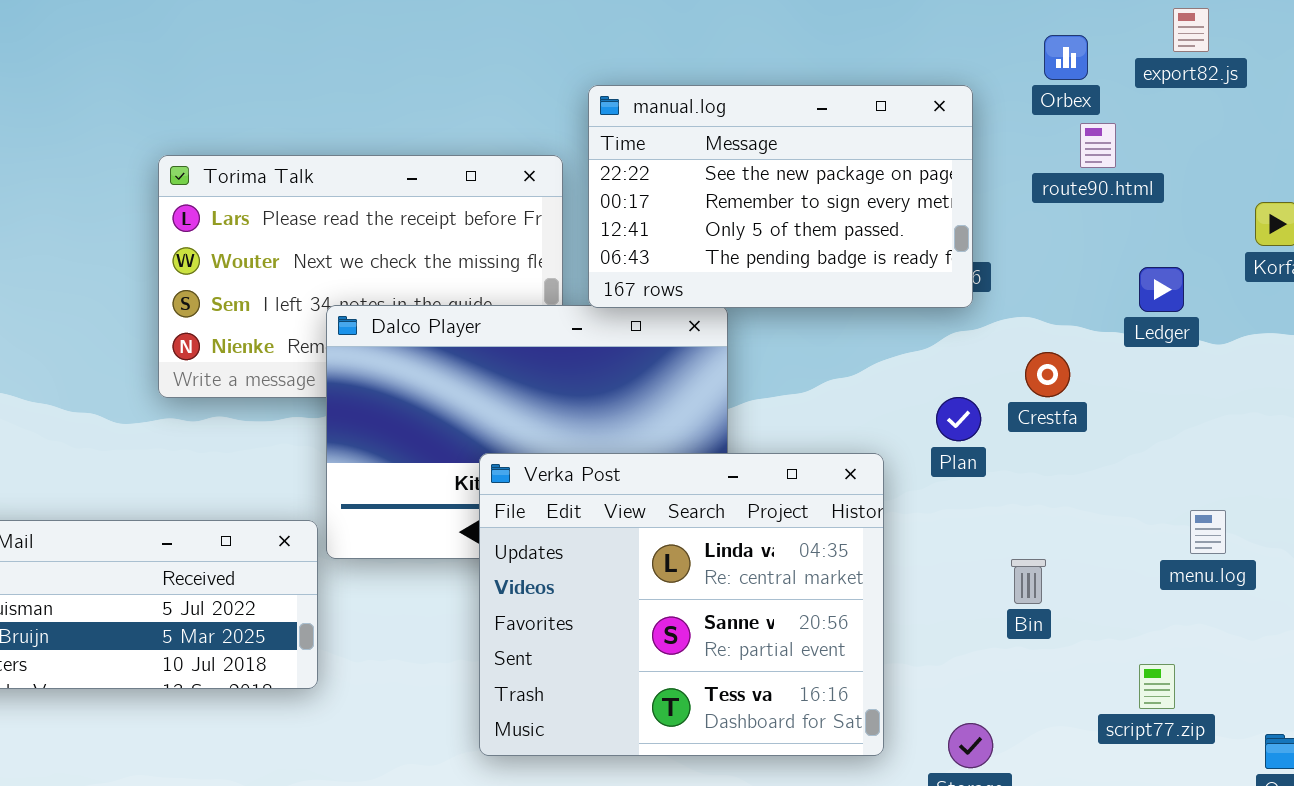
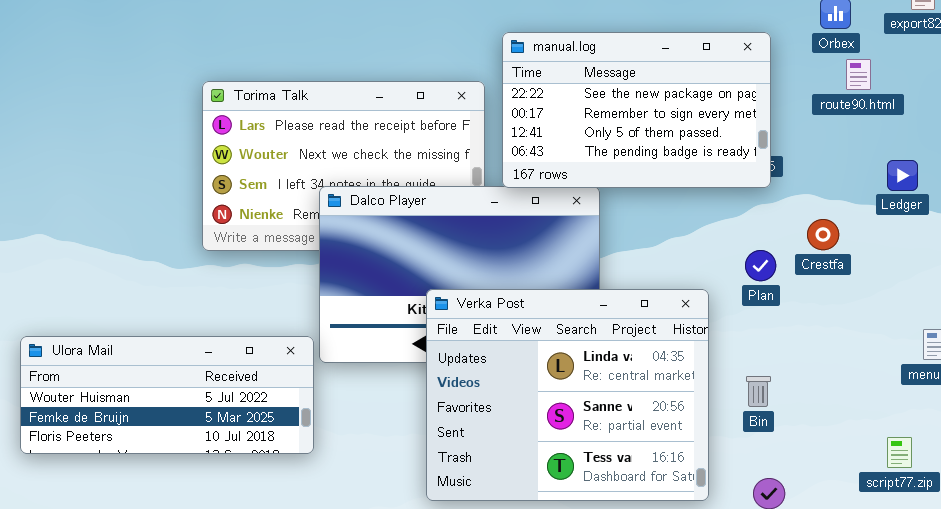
Bin: [1011,559,1046,604] -> [746,376,771,407], moved

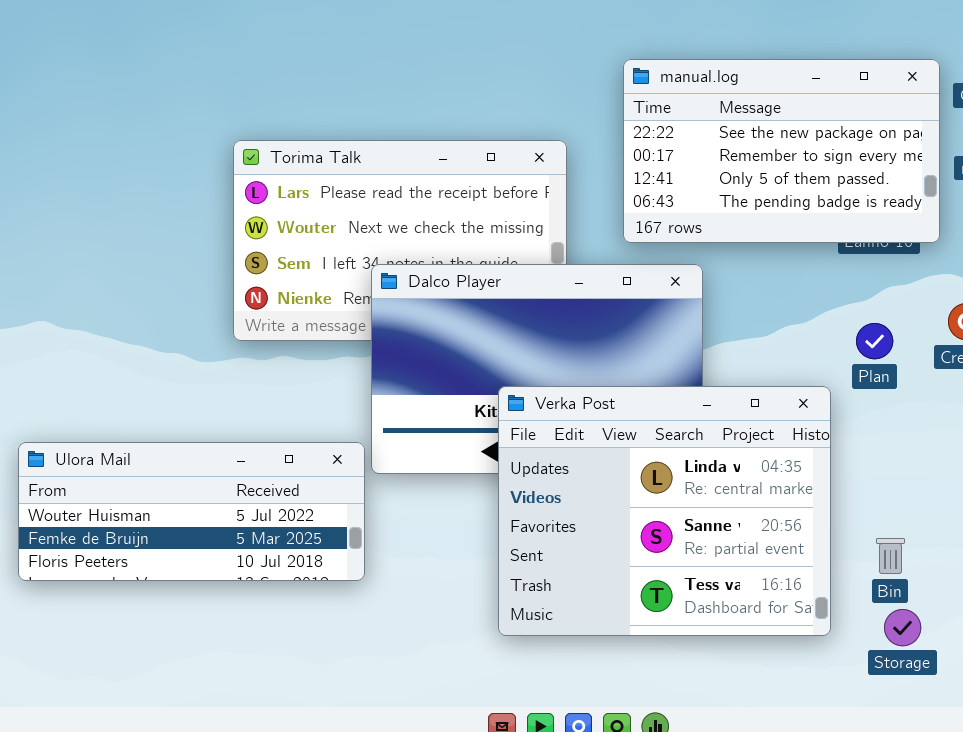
manual.log: [502,32,771,188] -> [623,59,940,243], moved
Plan: [745,250,776,281] -> [856,323,893,359], moved
Bin: [746,376,771,407] -> [876,538,905,574], moved

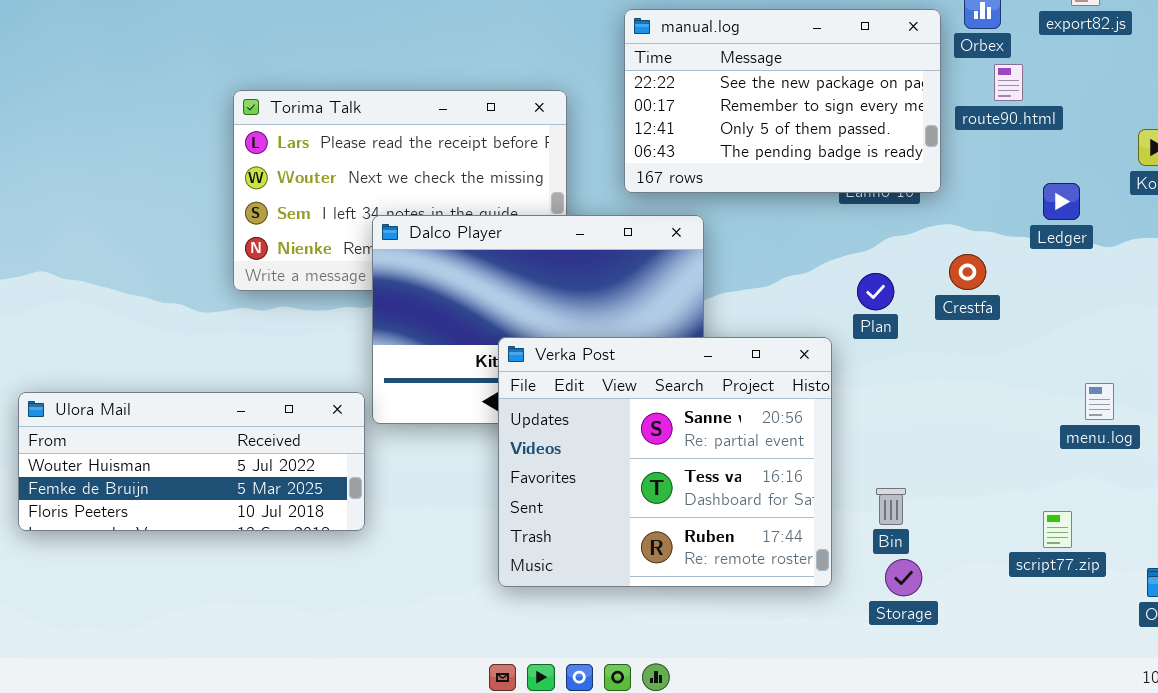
Verka Post: [498,386,831,636] -> [498,337,832,587], scrolled down 1 row

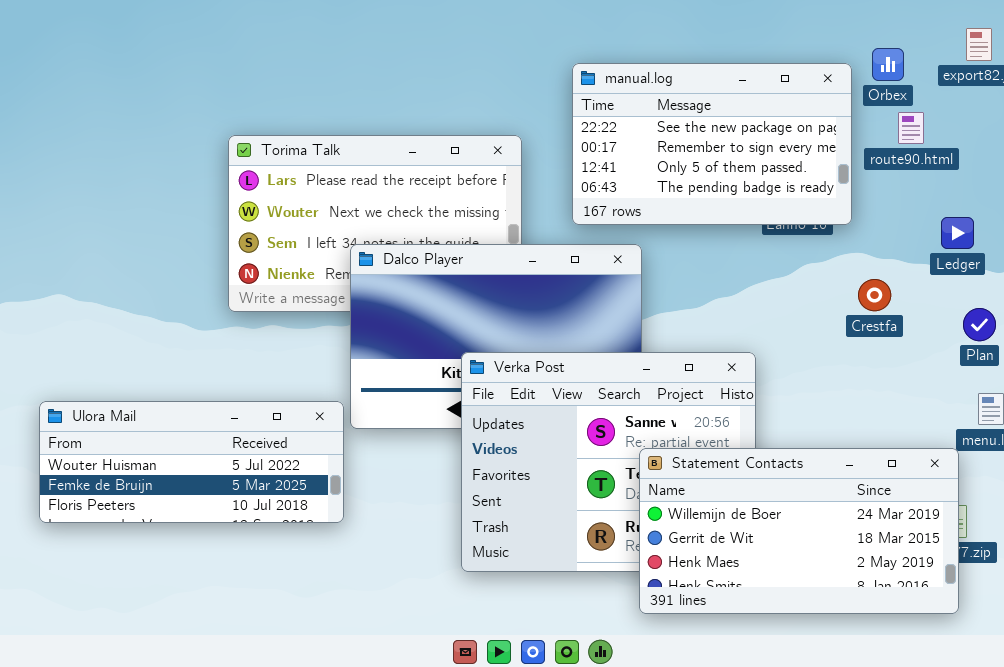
Plan: [857,273,894,310] -> [963,308,996,341], moved
Statement Contacts: none -> [639,448,959,614], opened

